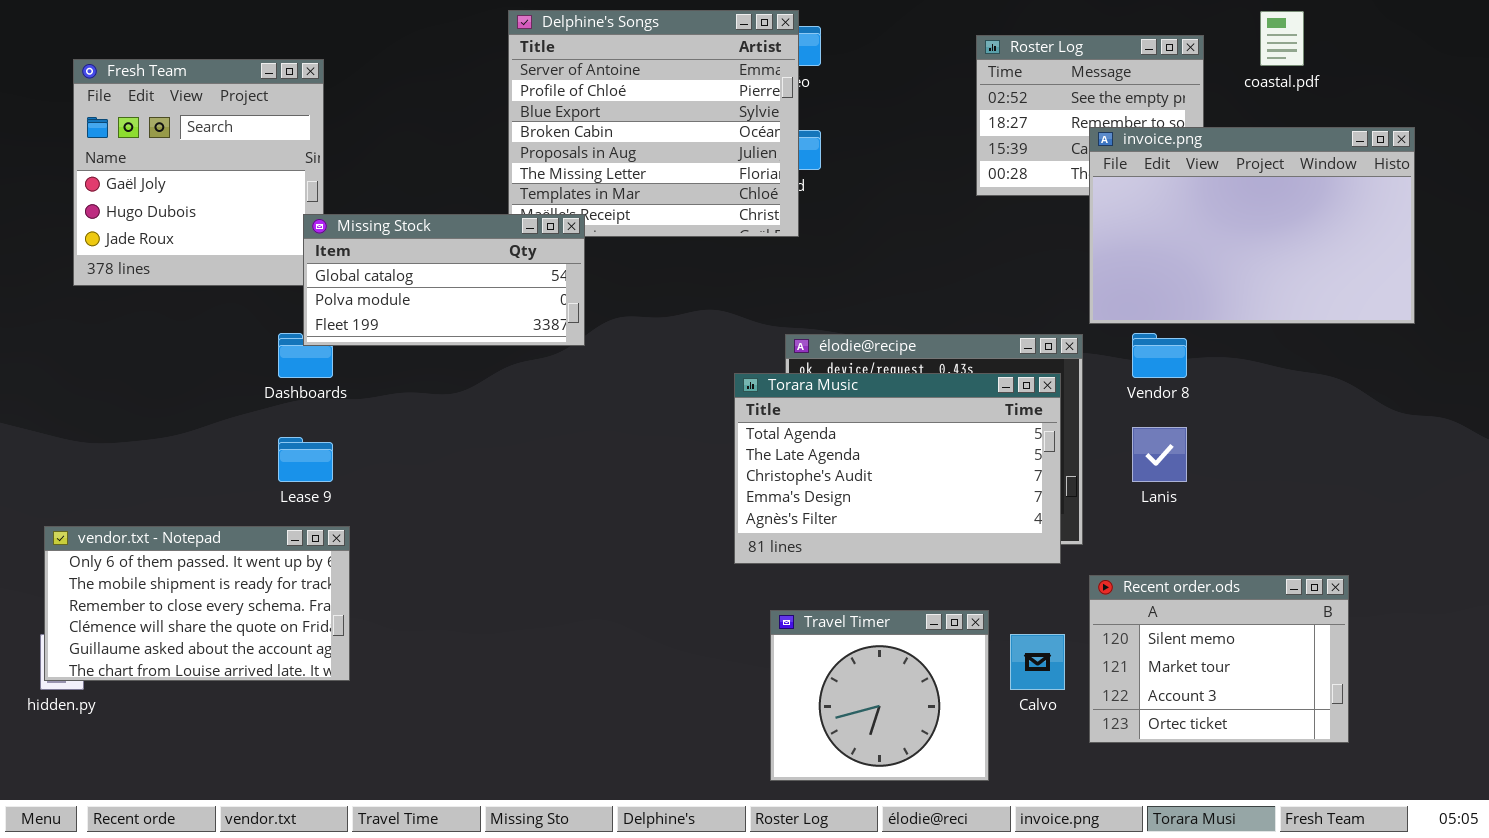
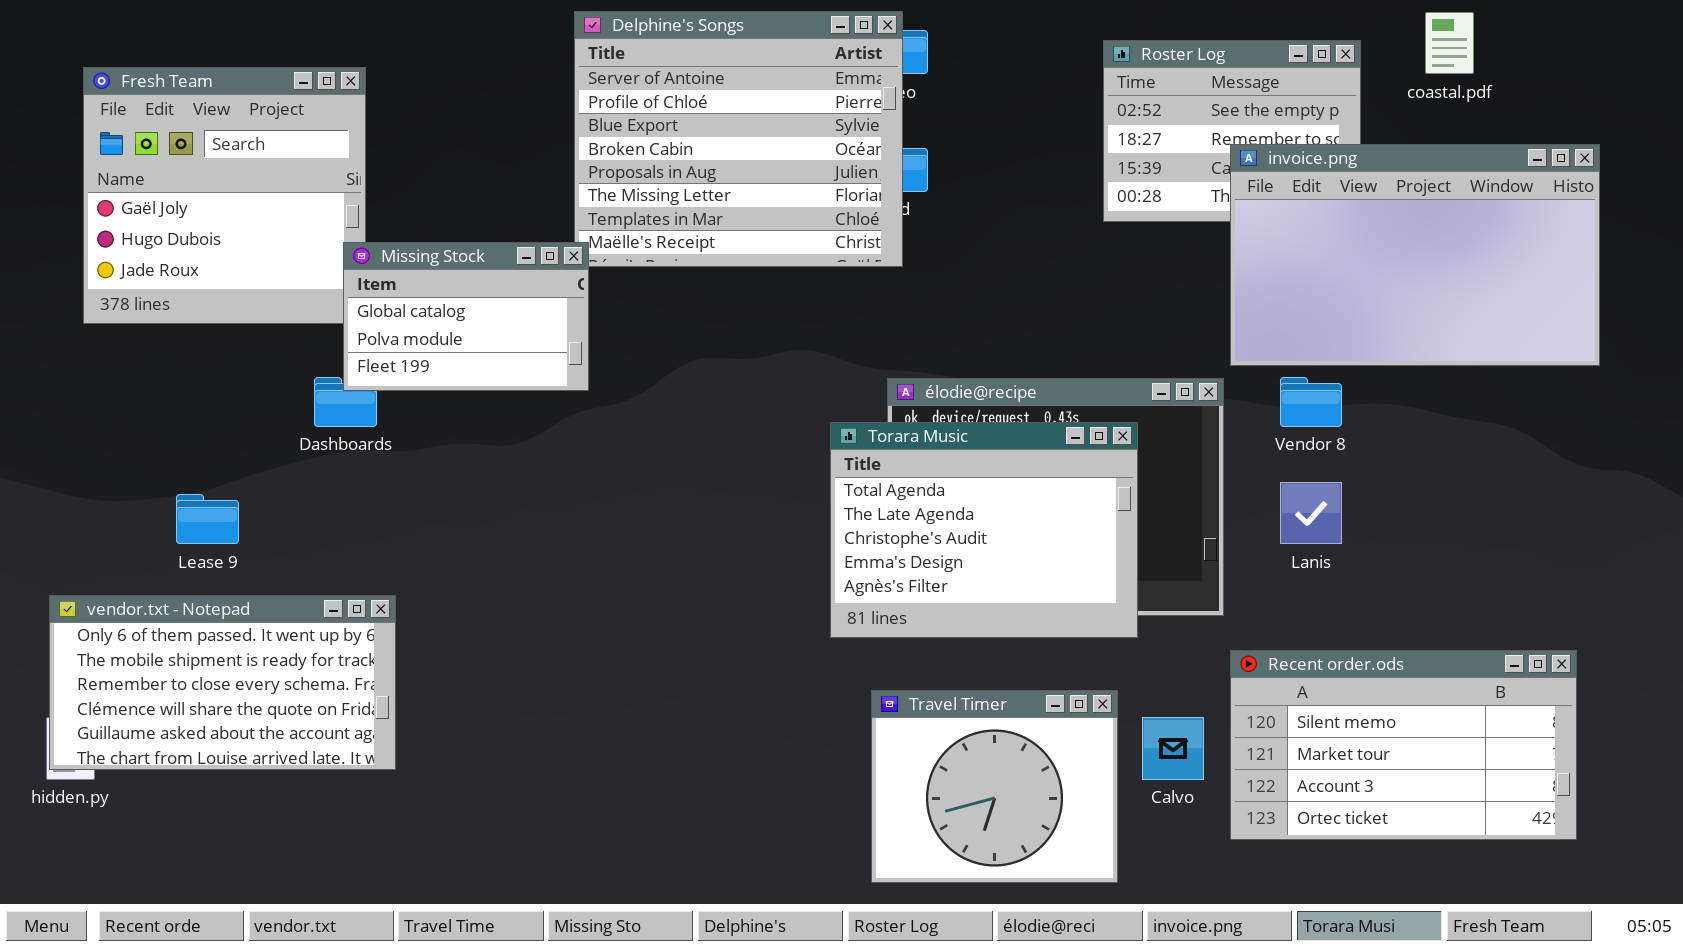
Missing Stock: [303,214,585,346] -> [343,242,589,391], resized
Torara Music: [734,373,1061,564] -> [830,422,1138,638], resized
Lease 9: [278,437,333,482] -> [176,494,239,544], moved
Recent order.ods: [1089,575,1349,743] -> [1230,650,1577,840], resized

